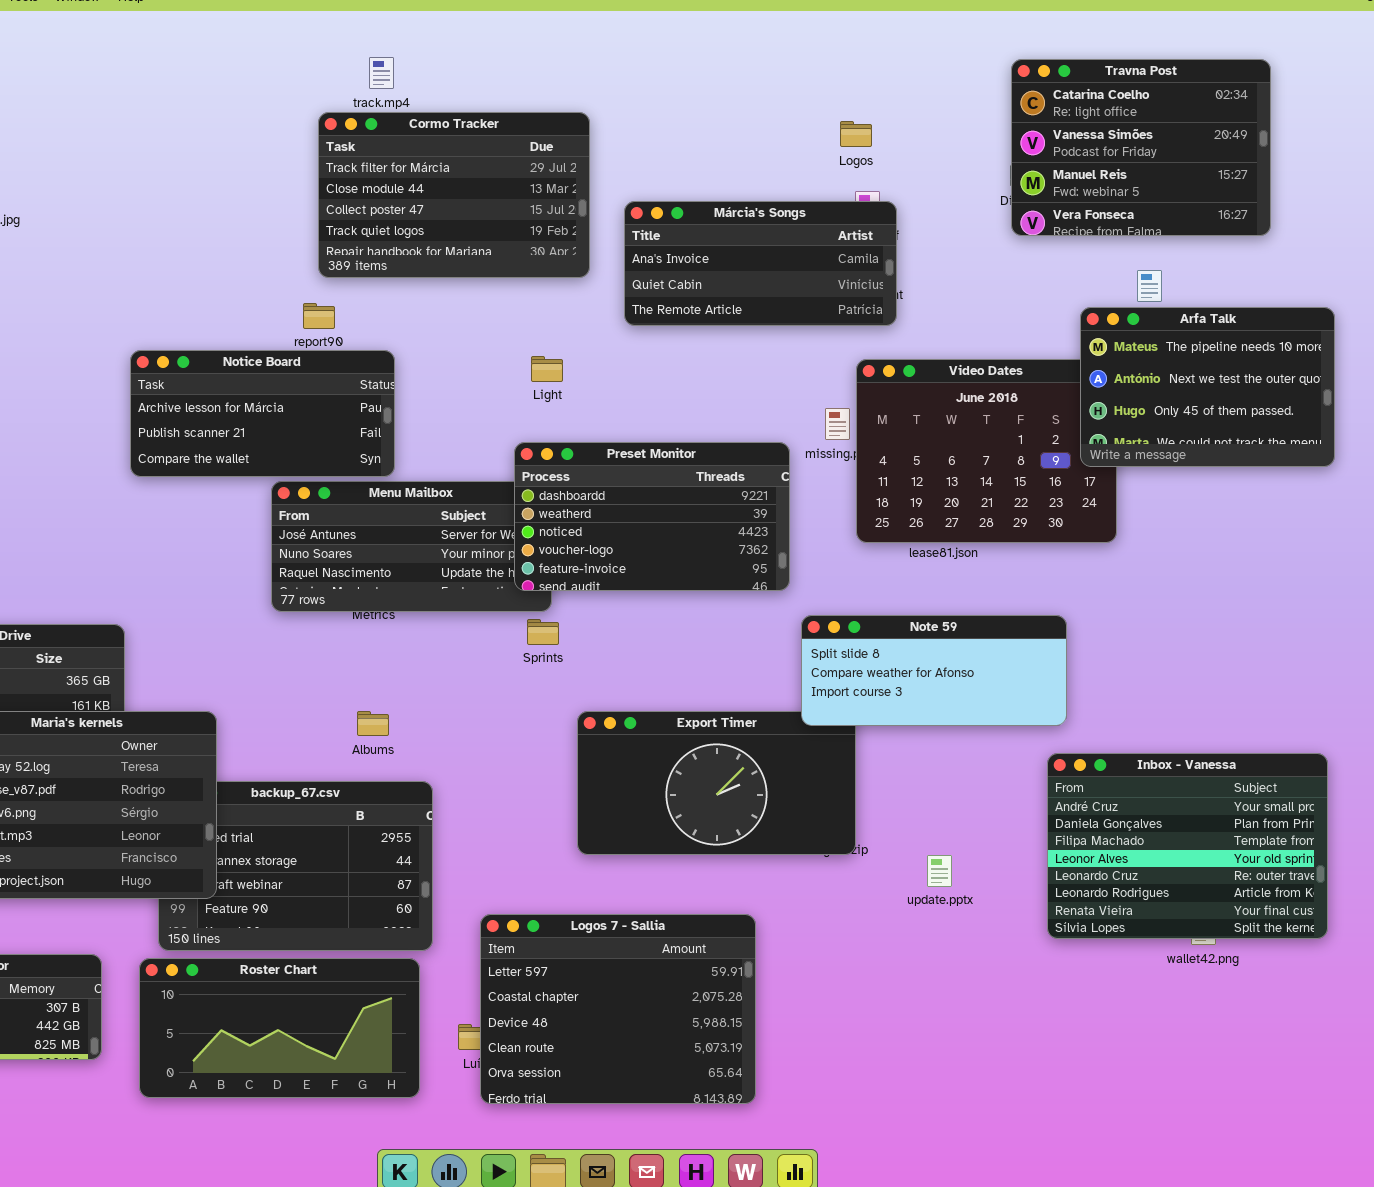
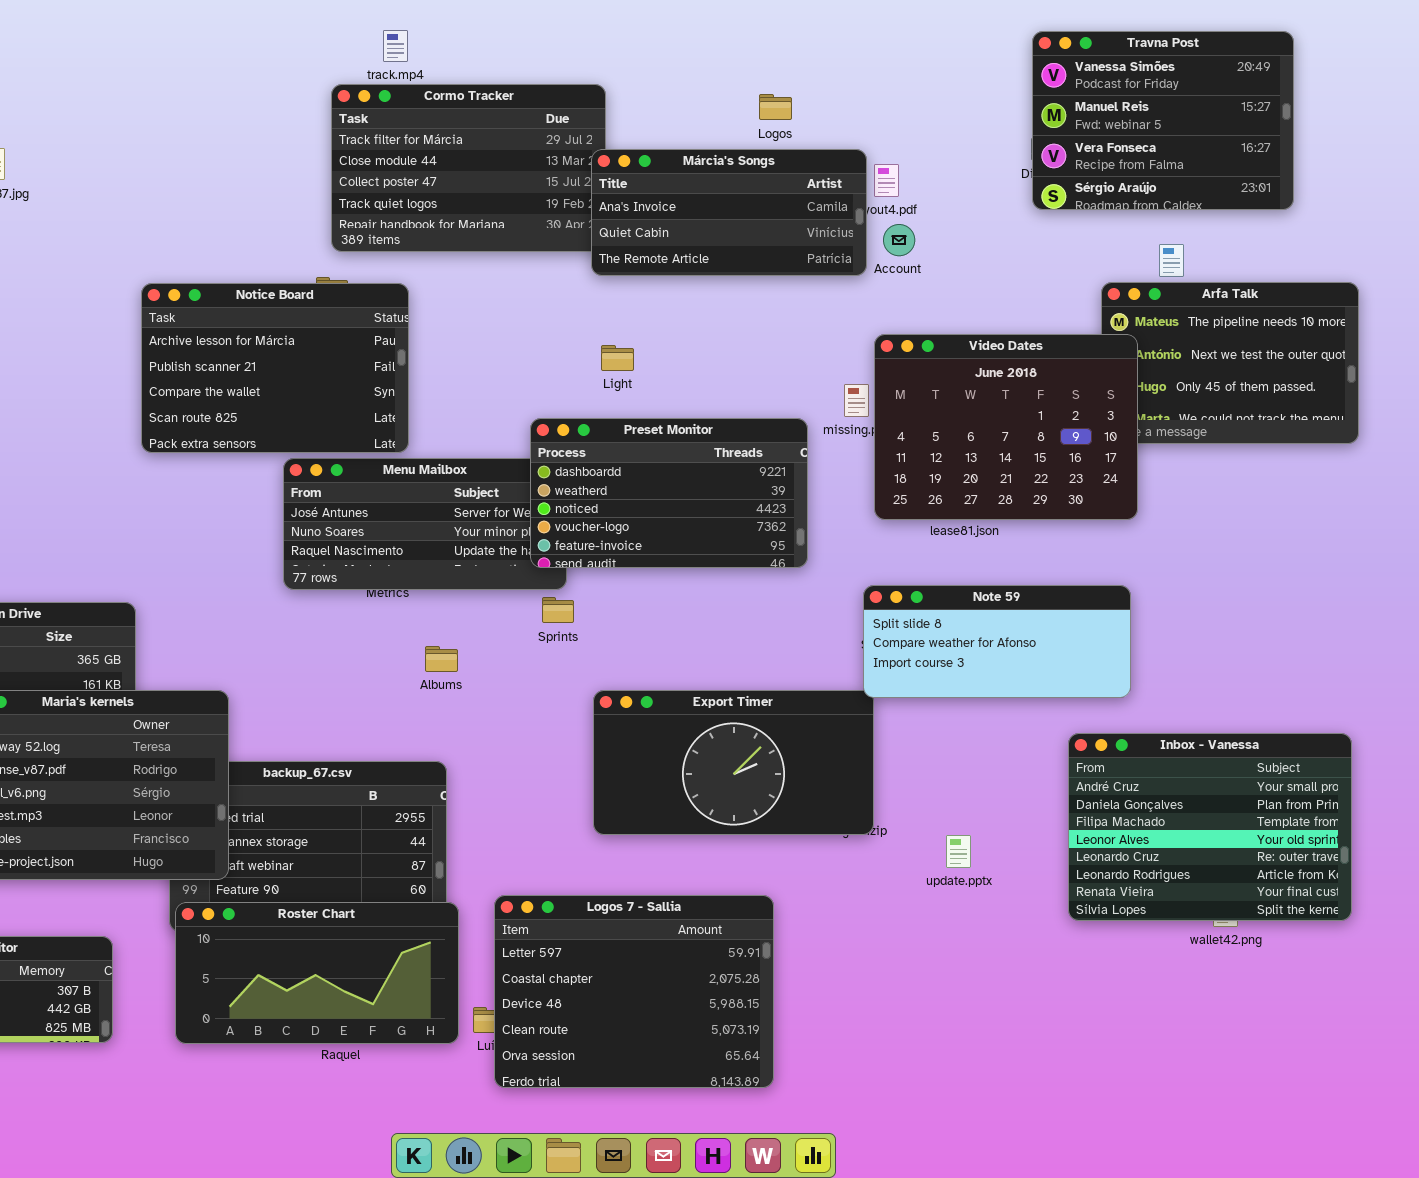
Travna Post: [1011,59,1271,236] -> [1032,31,1294,210], scrolled down 1 row
Logos: [840,121,872,147] -> [759,94,792,120], moved
Márcia's Songs: [624,201,897,326] -> [591,149,867,276], moved
Notice Board: [130,350,395,477] -> [141,283,409,453], resized
Light: [531,356,563,382] -> [601,345,634,371], moved
Video Dates: [856,359,1117,543] -> [874,334,1138,520], raised
Note 59: [801,615,1067,726] -> [863,585,1131,698], moved
Albums: [357,711,389,736] -> [425,646,458,672], moved
Roster Chart: [139,958,420,1098] -> [175,902,459,1044], moved

